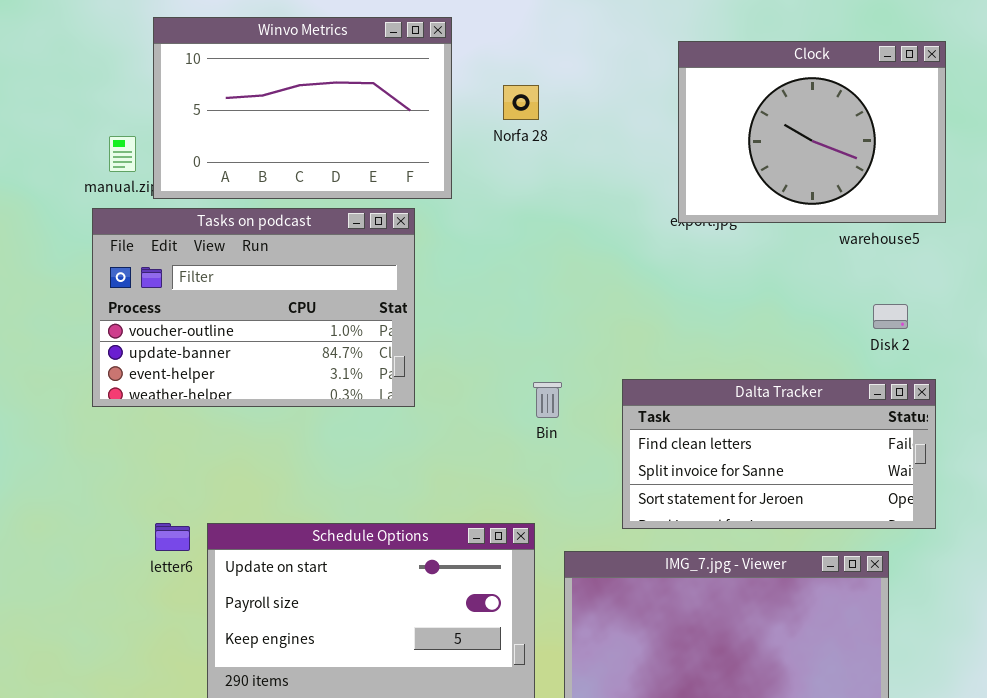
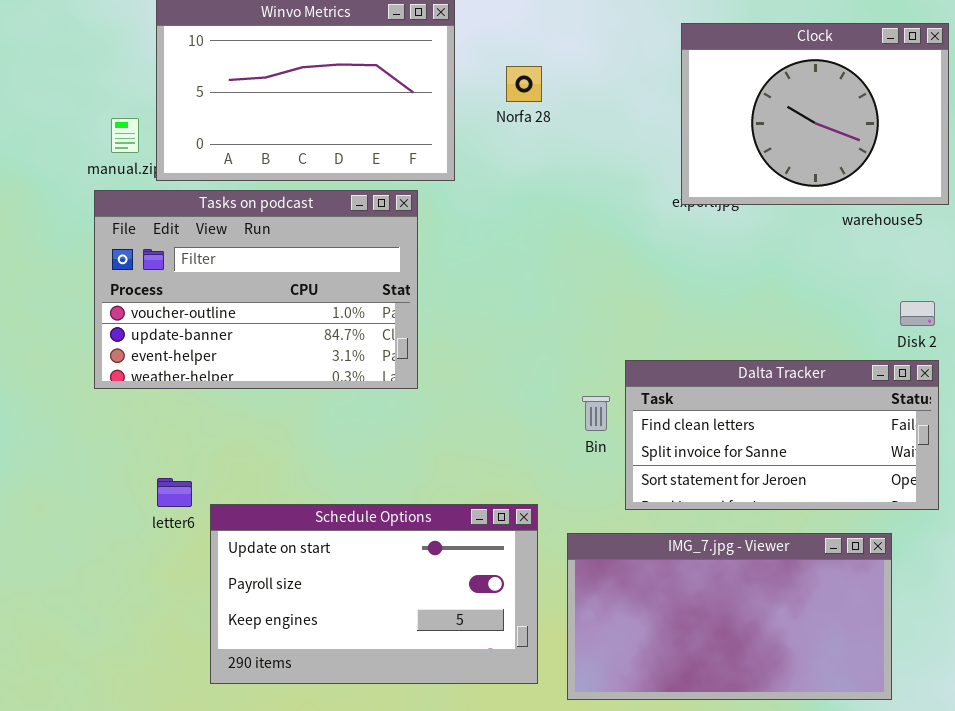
Disk 2: [873,304,908,329] -> [900,301,935,326], moved
Bin: [533,382,562,418] -> [582,396,610,431], moved
letter6: [155,523,190,551] -> [157,478,192,507], moved

